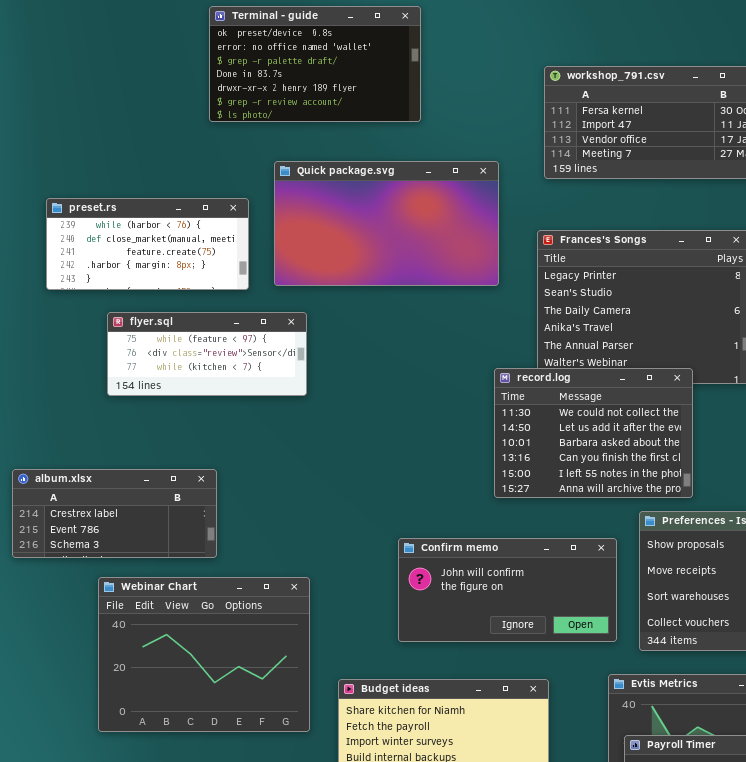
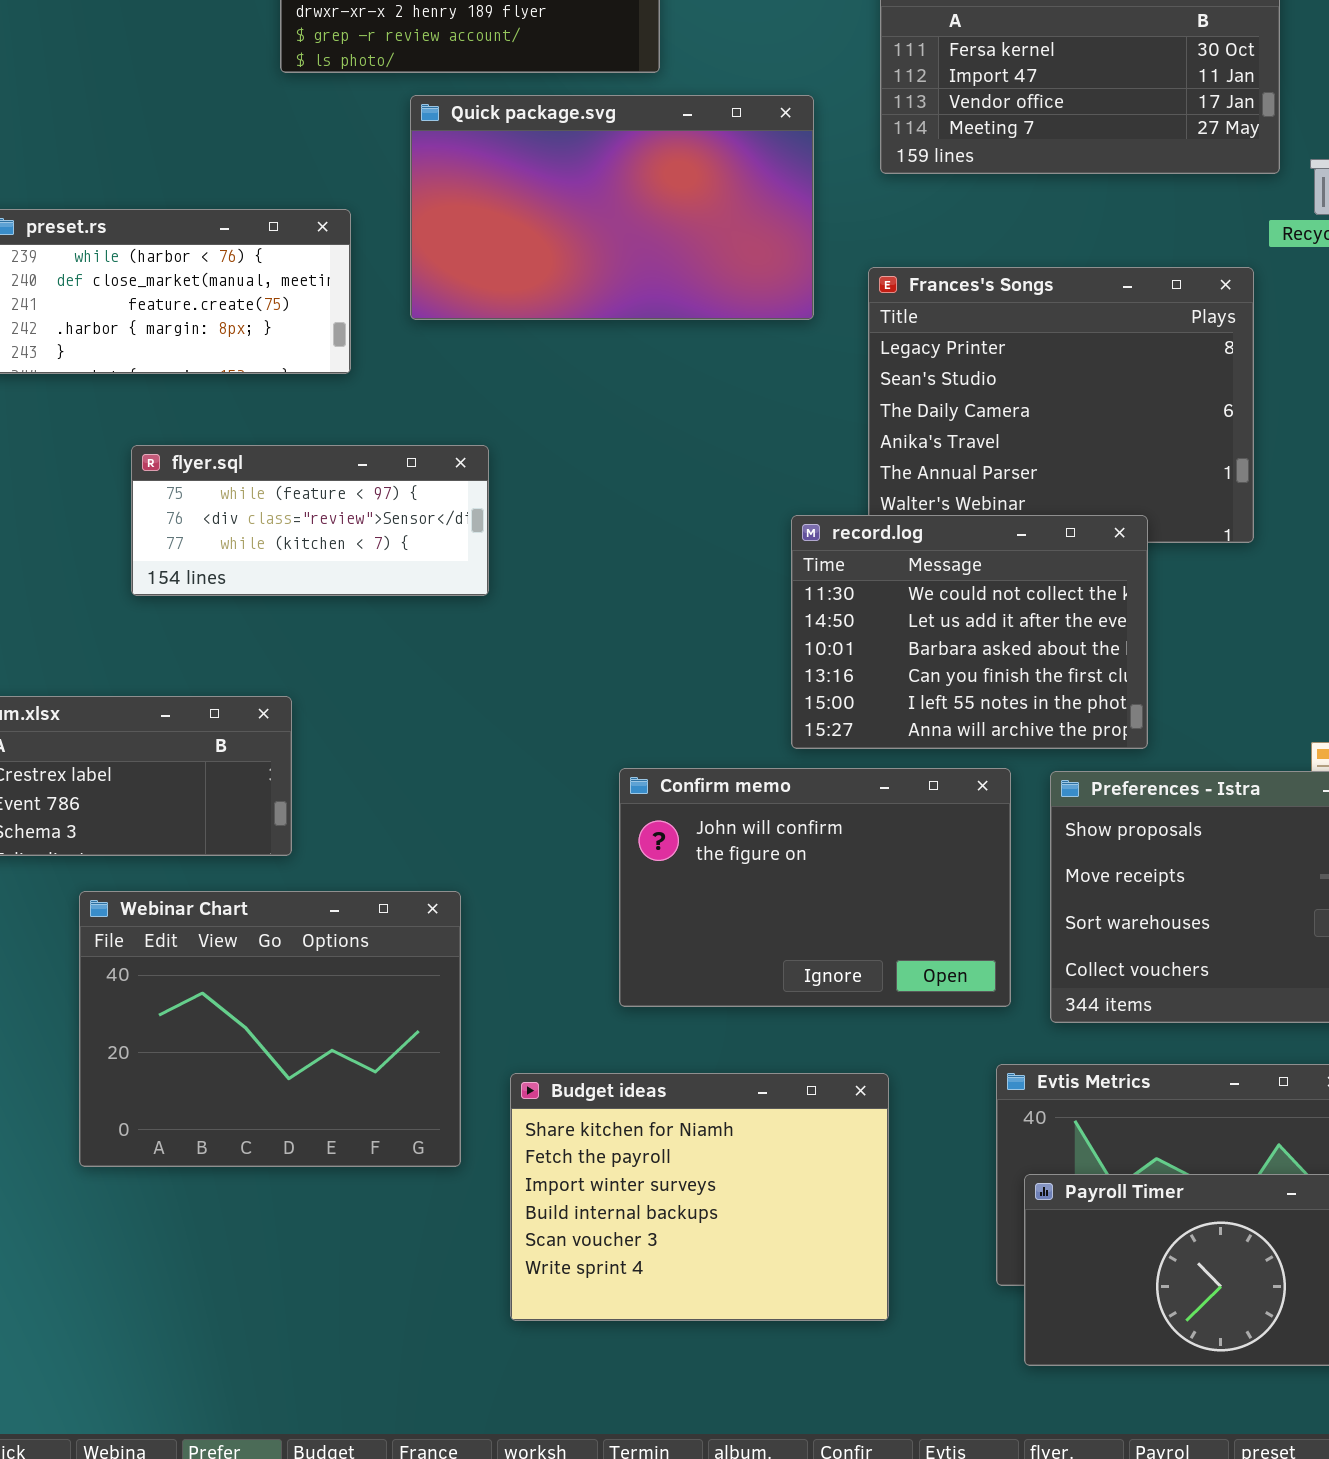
Quick package.svg: [274,161,499,286] -> [410,95,814,320], moved
flyer.sql: [107,312,307,396] -> [131,445,489,596], moved
Confirm memo: [398,538,617,642] -> [619,768,1011,1007], resized

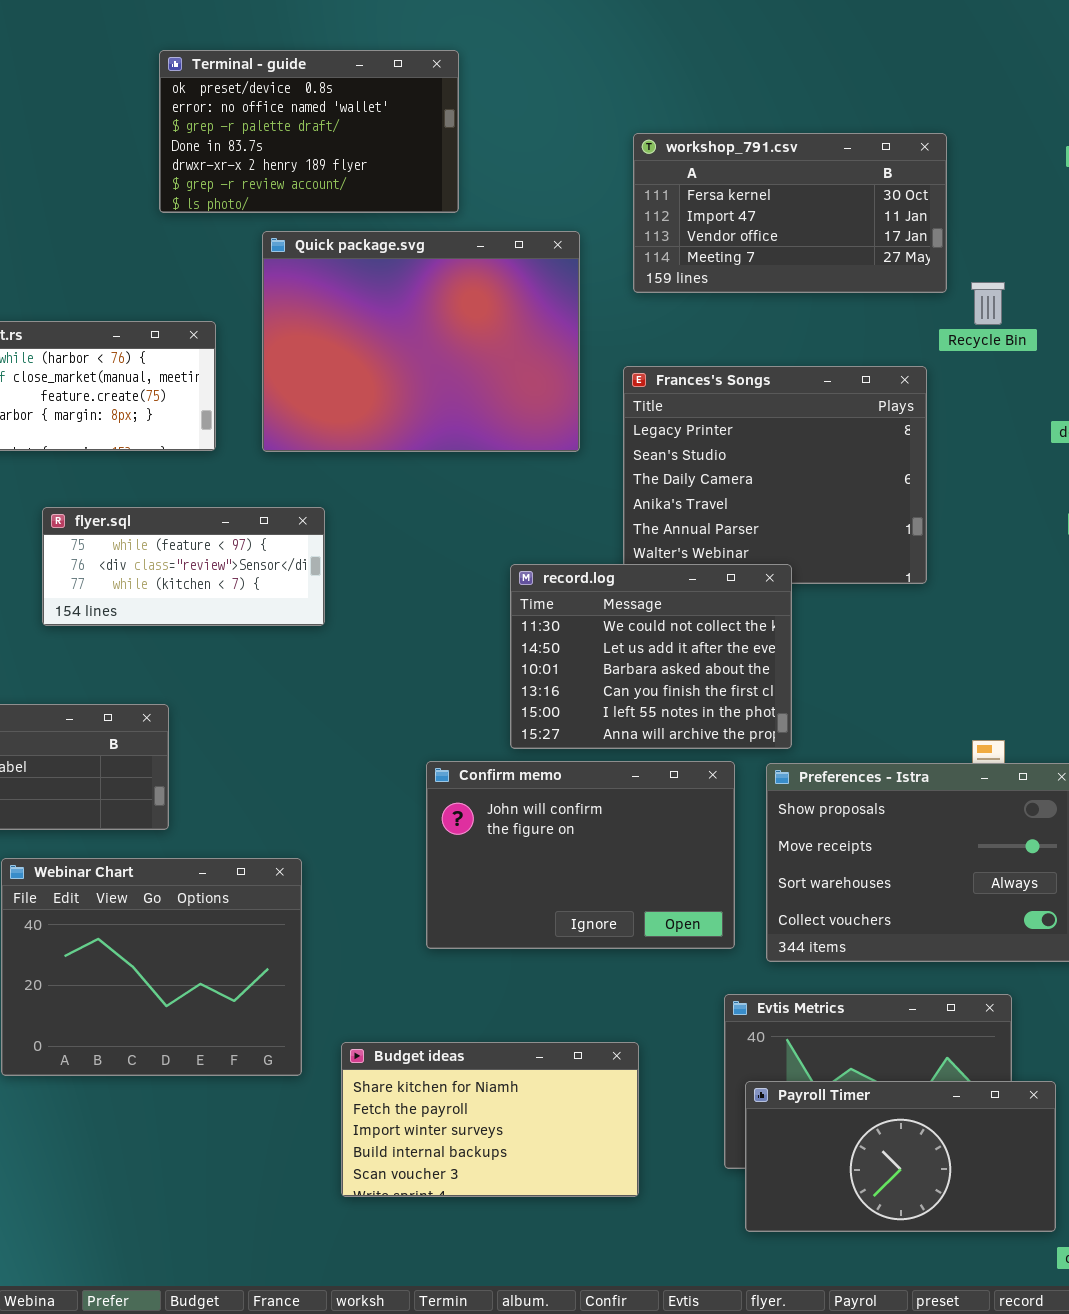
Quick package.svg: [410,95,814,320] -> [262,231,580,452], resized
record.log: [791,515,1148,749] -> [510,564,792,749], moved
Budget ideas: [510,1073,889,1321] -> [341,1042,639,1197], resized

